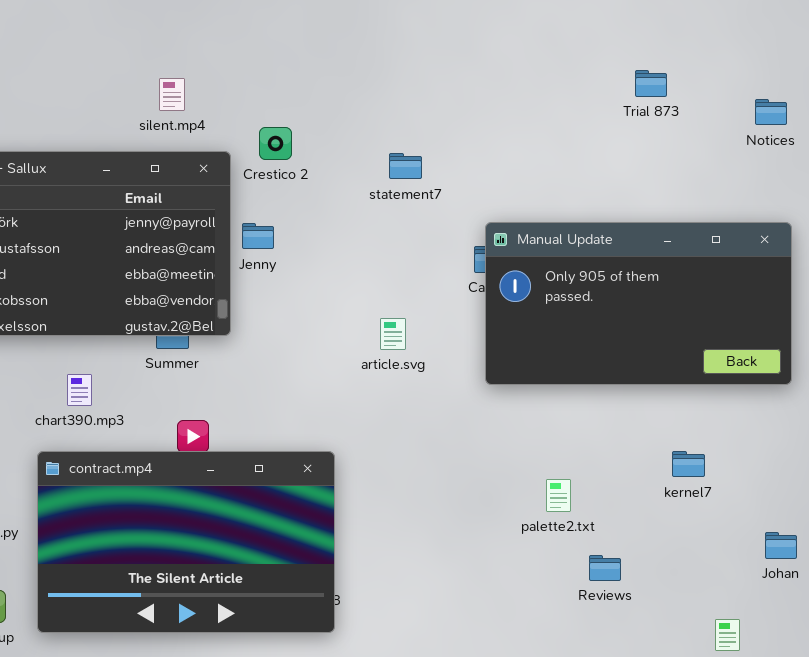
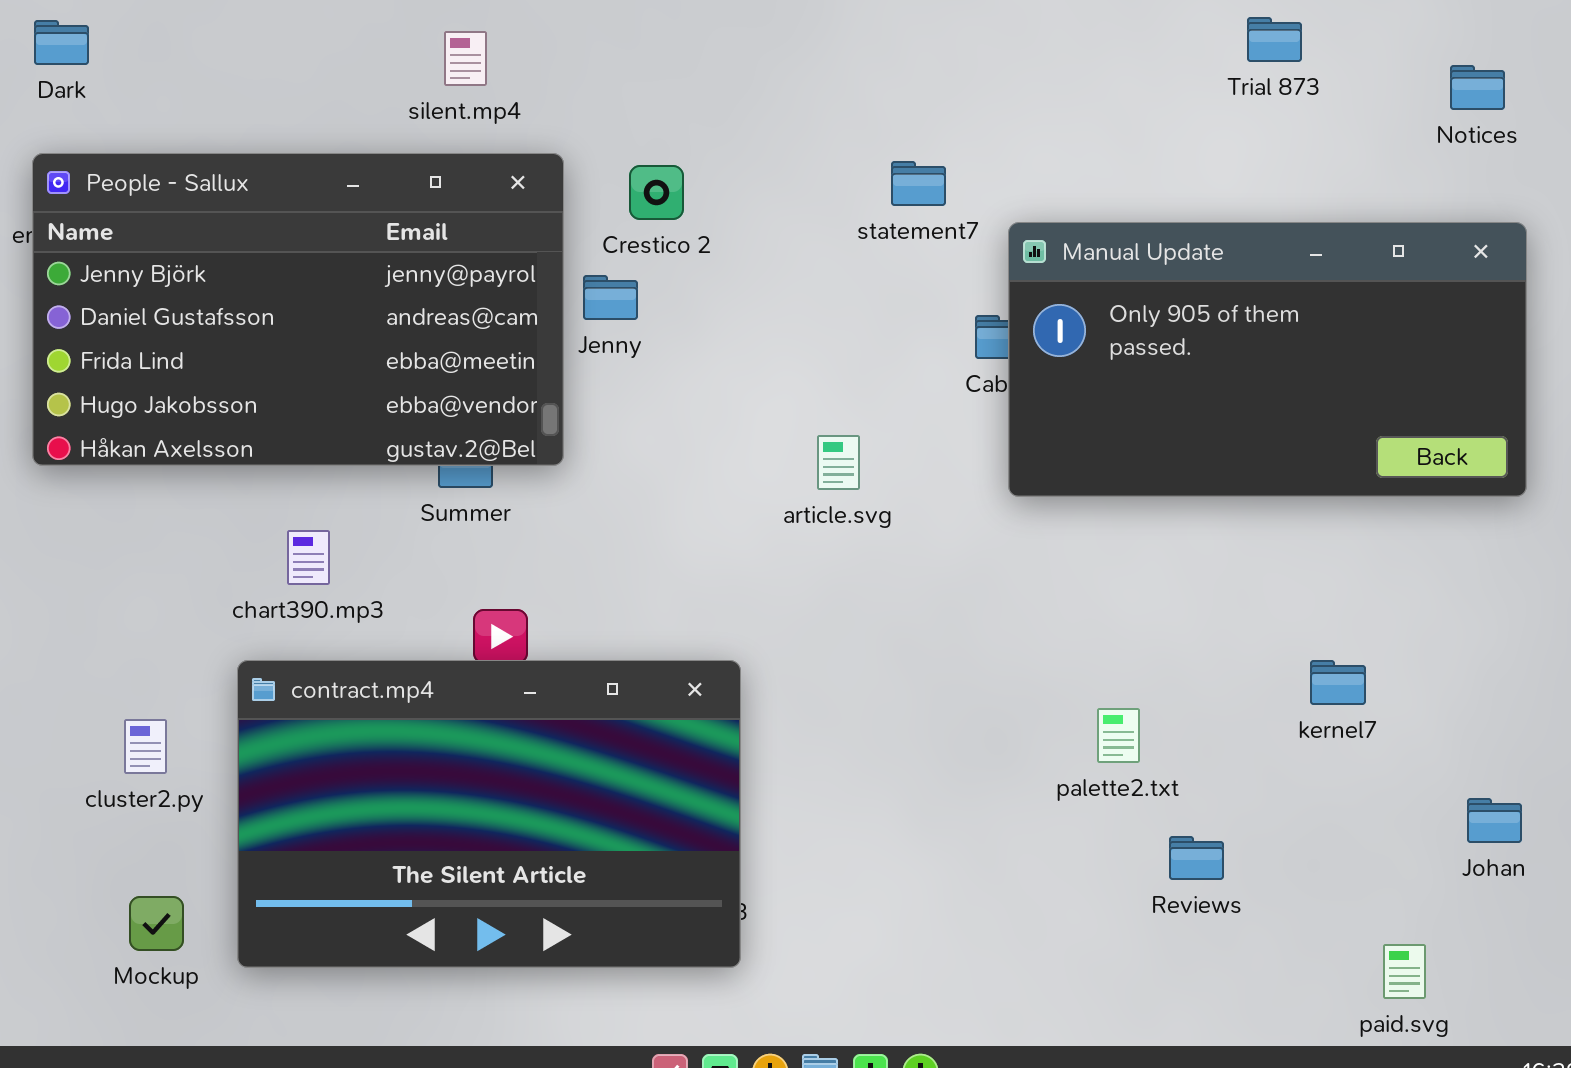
Crestico 2: [259,127,292,160] -> [629,165,684,220], moved
statement7: [389,153,422,179] -> [891,161,946,206], moved
Manual Update: [485,222,792,385] -> [1008,222,1527,497], moved

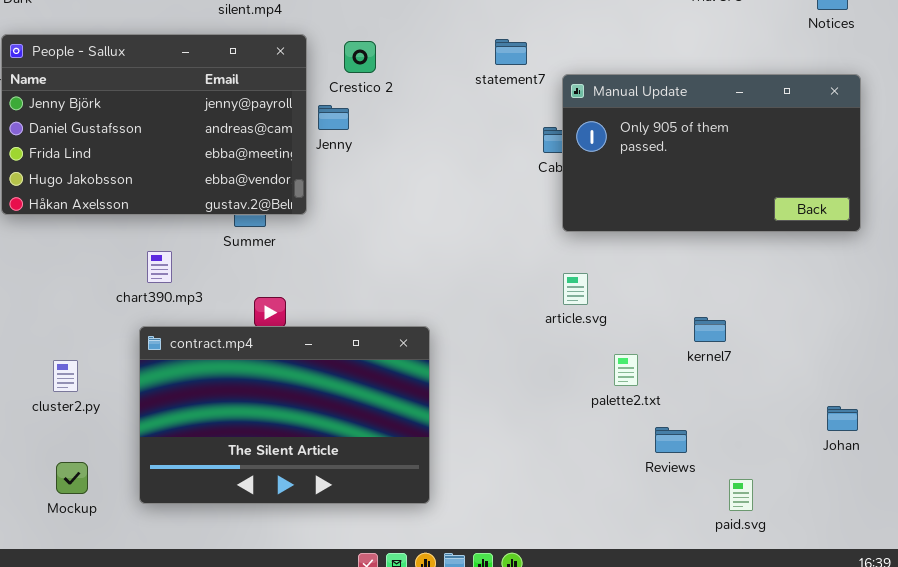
article.svg: [817,435,860,490] -> [563,273,588,305], moved
contract.mp4: [237,660,741,968] -> [139,326,430,504], moved
kernel7: [1310,660,1366,705] -> [694,317,726,342], moved
paid.svg: [1383,944,1426,999] -> [729,479,753,511], moved

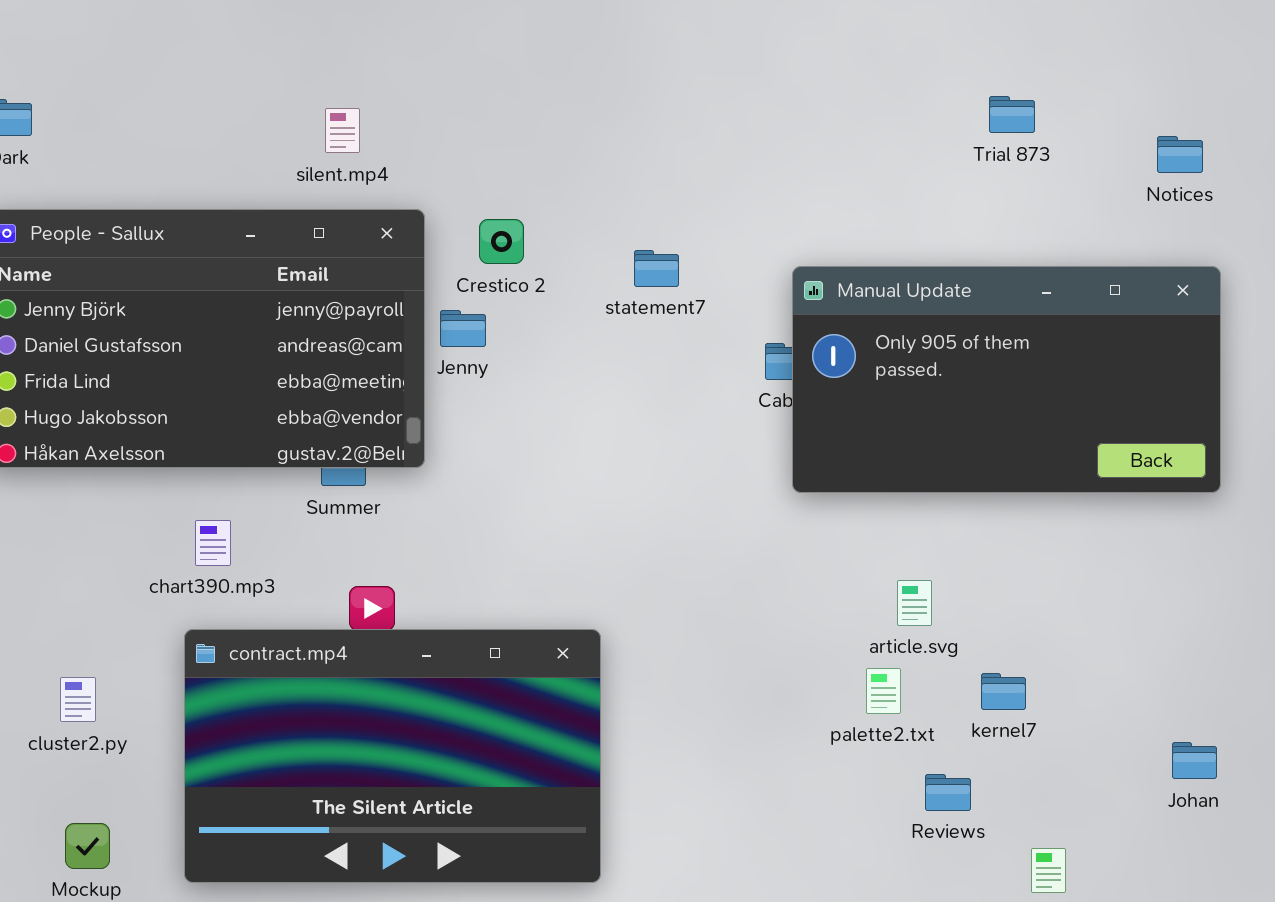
statement7: [495,39,527,65] -> [634,250,679,287], moved
article.svg: [563,273,588,305] -> [897,580,932,626], moved
kernel7: [694,317,726,342] -> [981,673,1026,710], moved

